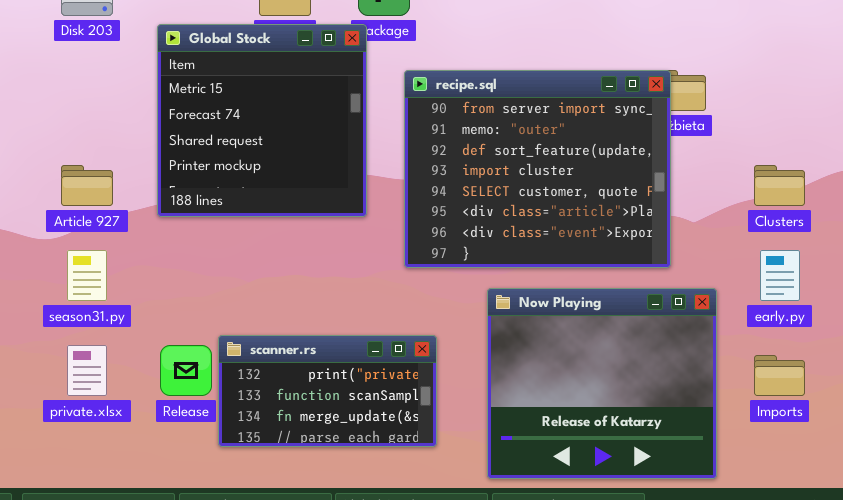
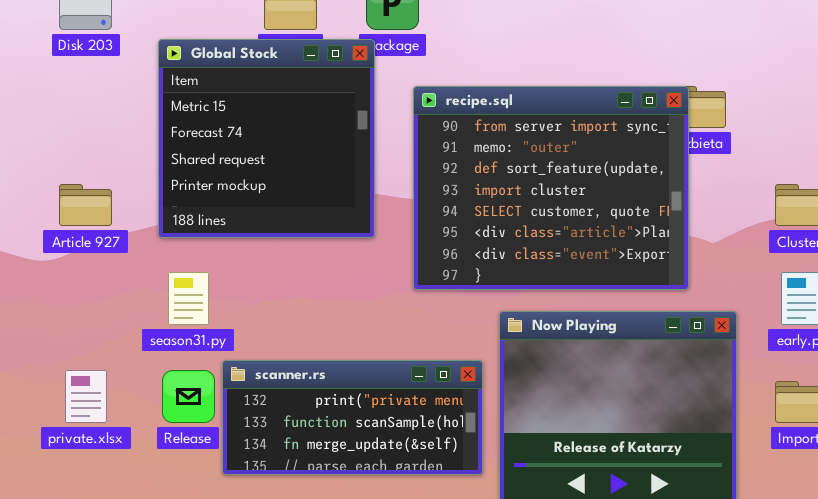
season31.py: [67,250,107,301] -> [168,272,209,325], moved
scanner.rs: [218,335,437,447] -> [222,360,483,475], resized

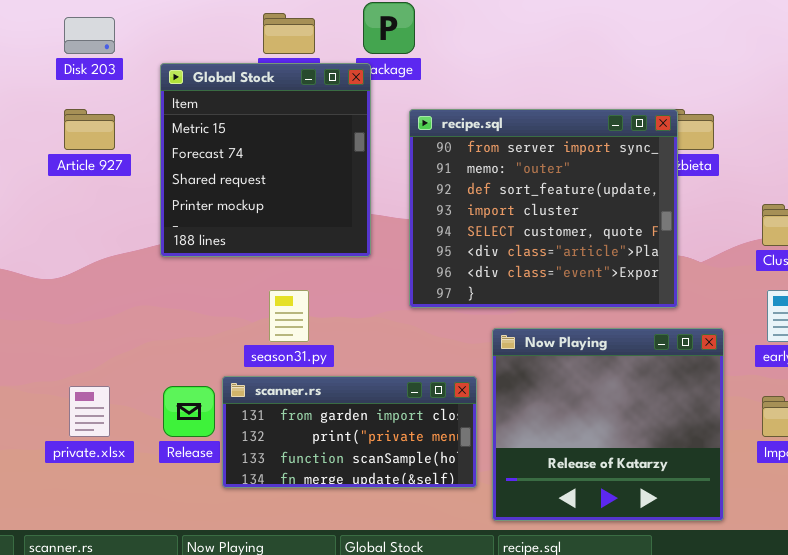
Article 927: [59,184,112,226] -> [64,109,115,150], moved
season31.py: [168,272,209,325] -> [269,290,309,342], moved
scanner.rs: [222,360,483,475] -> [222,376,477,488], scrolled up 1 row

